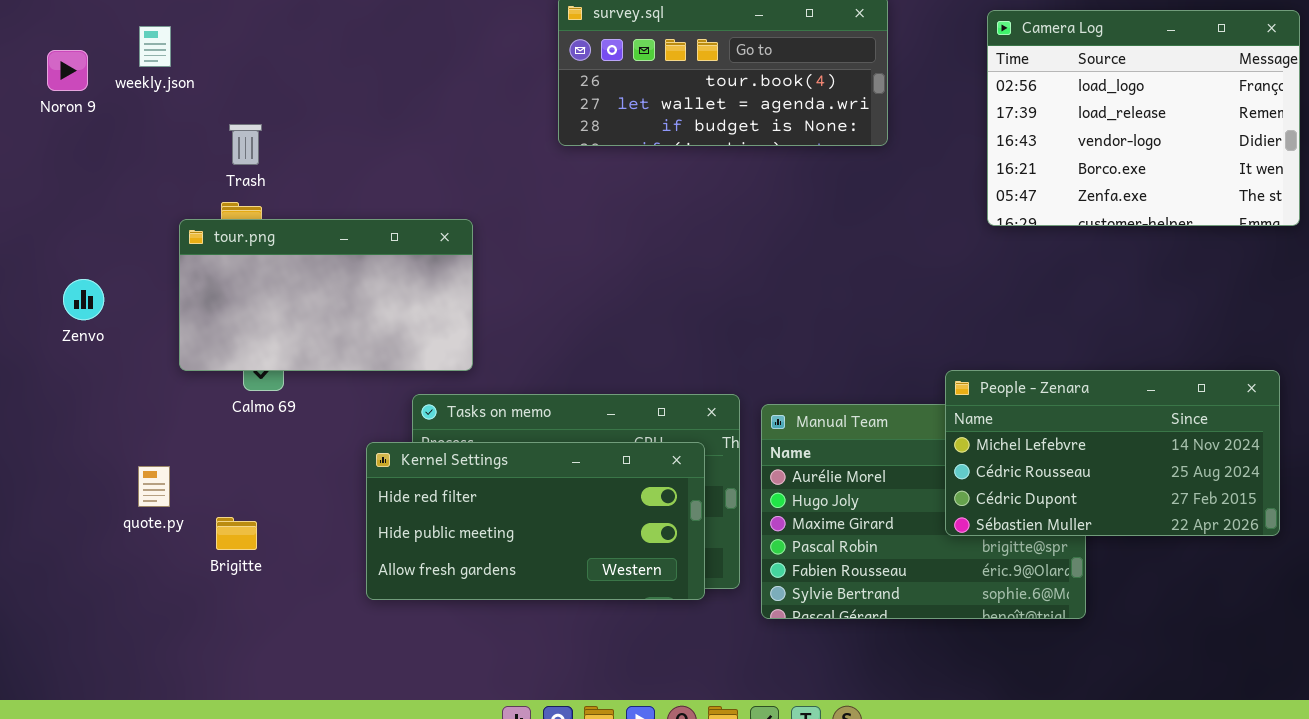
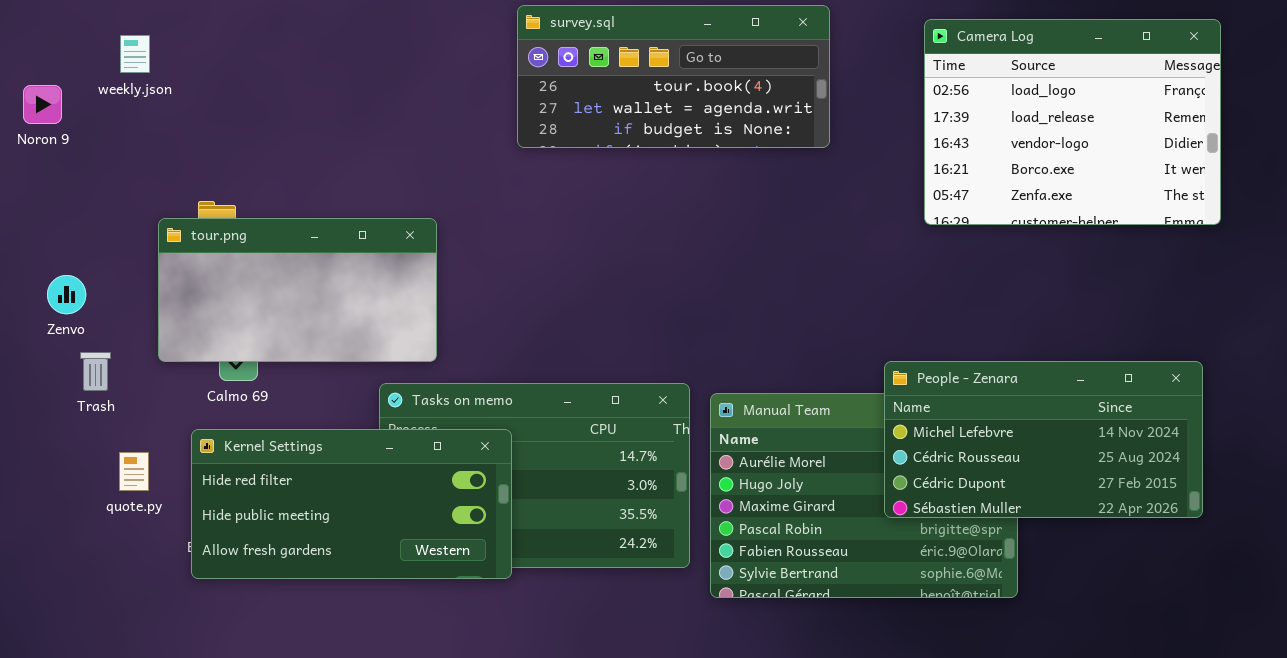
Noron 9: [47,50,88,91] -> [23,85,62,124], moved
Trash: [229,124,262,165] -> [80,352,111,391], moved
Kernel Settings: [366,442,705,600] -> [191,429,512,579], moved

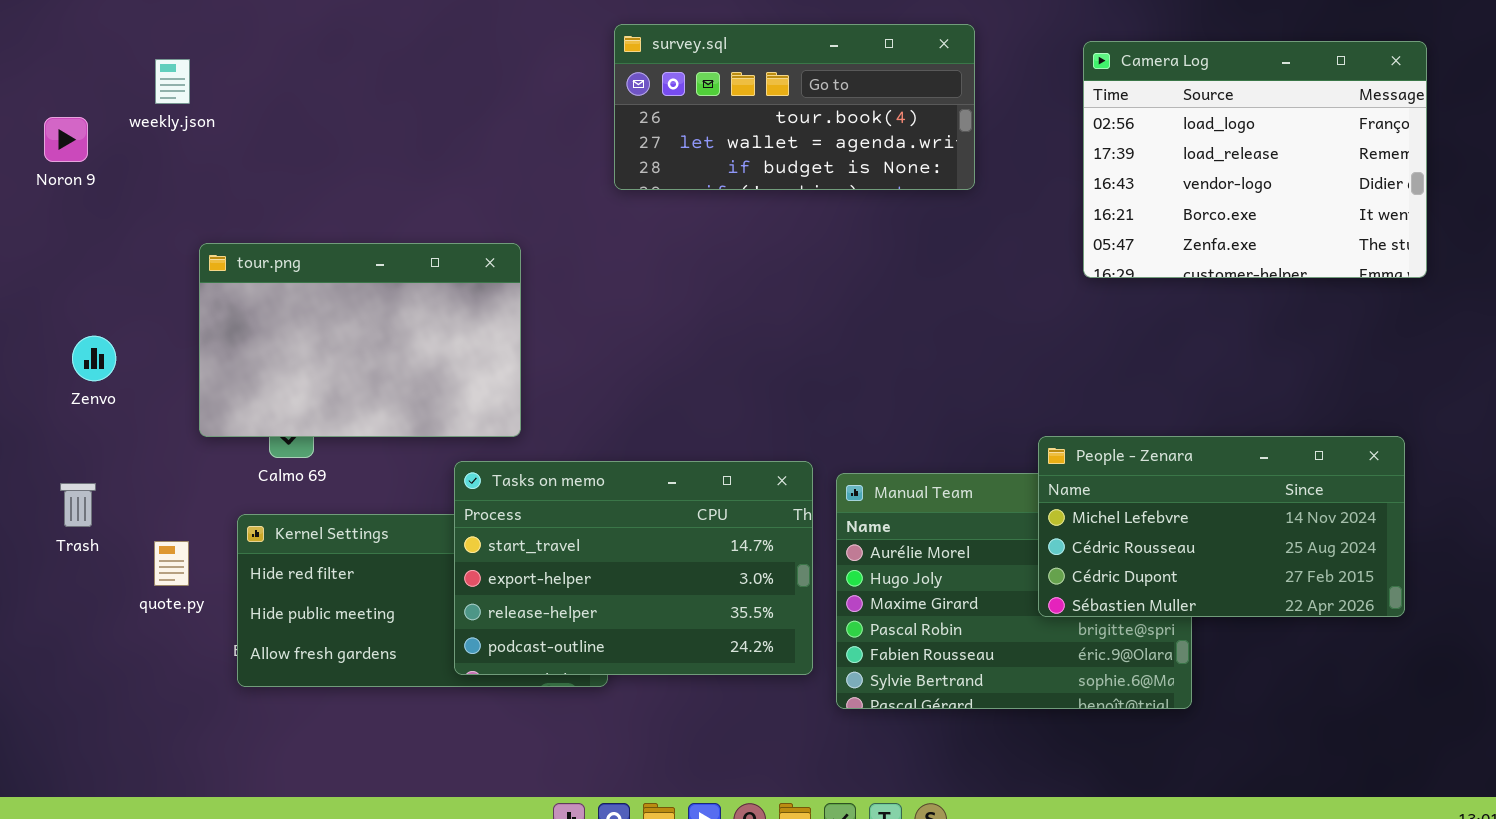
tour.png: [158,218,437,362] -> [199,243,521,437], resized
Trash: [80,352,111,391] -> [60,483,96,527], moved
Tasks on memo: [379,383,690,568] -> [454,461,813,675], raised

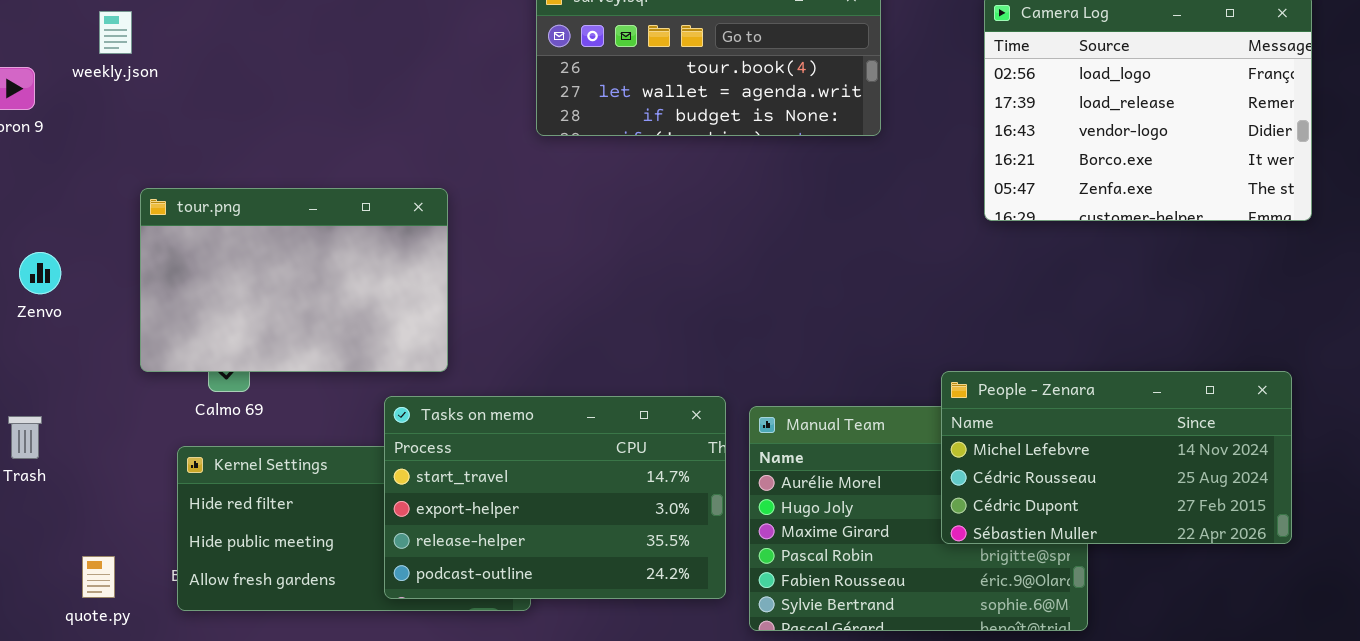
Zenvo: [72,336,116,381] -> [19,252,61,294], moved
quote.py: [154,541,189,586] -> [82,556,115,598], moved

